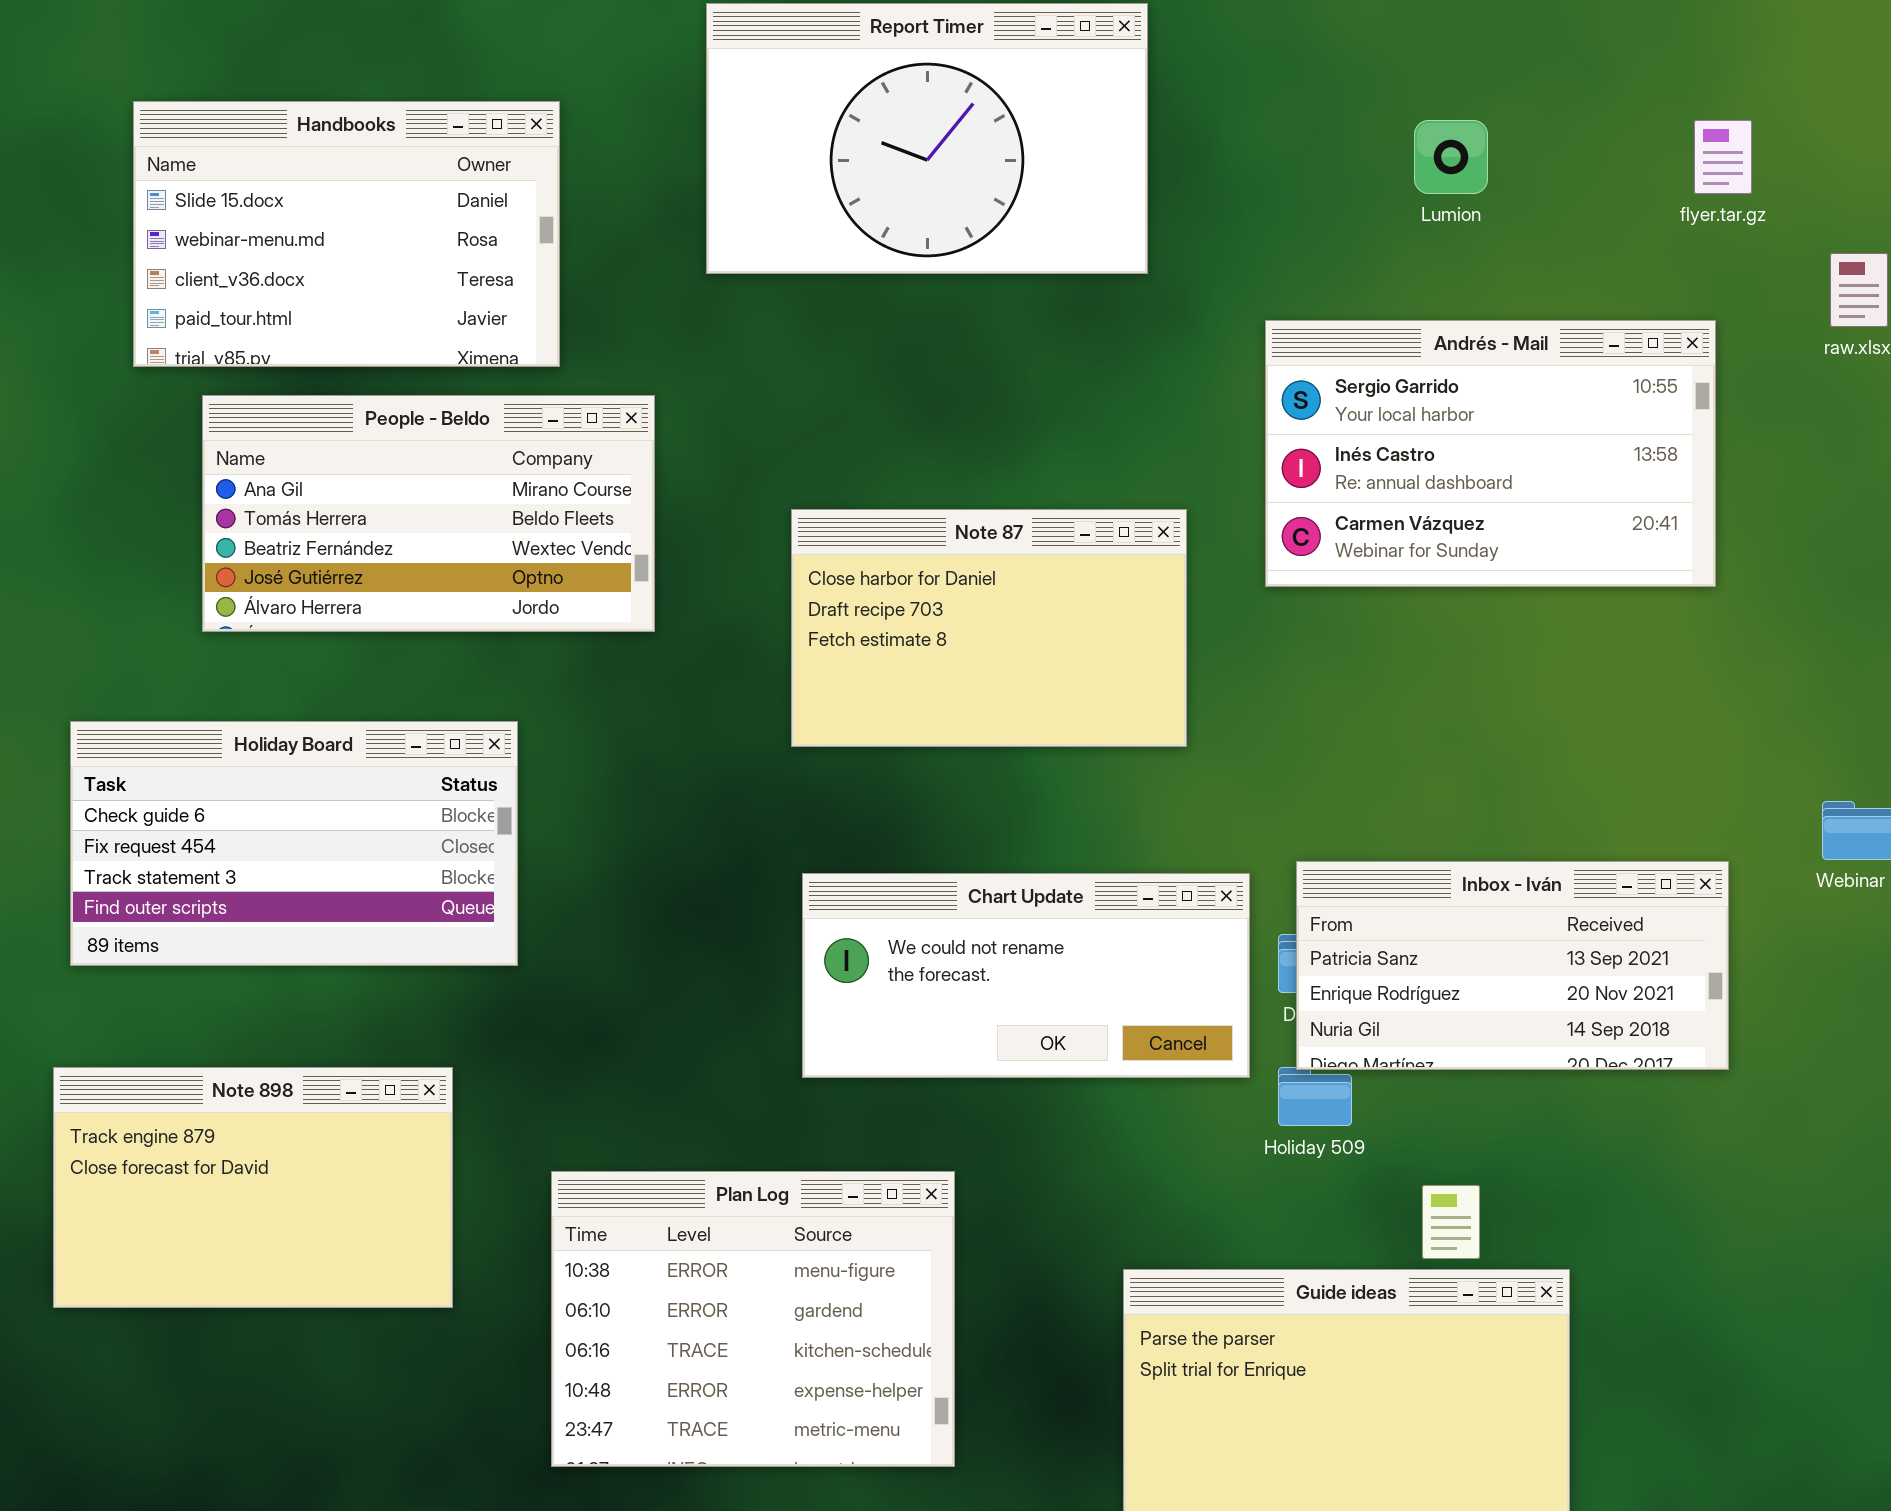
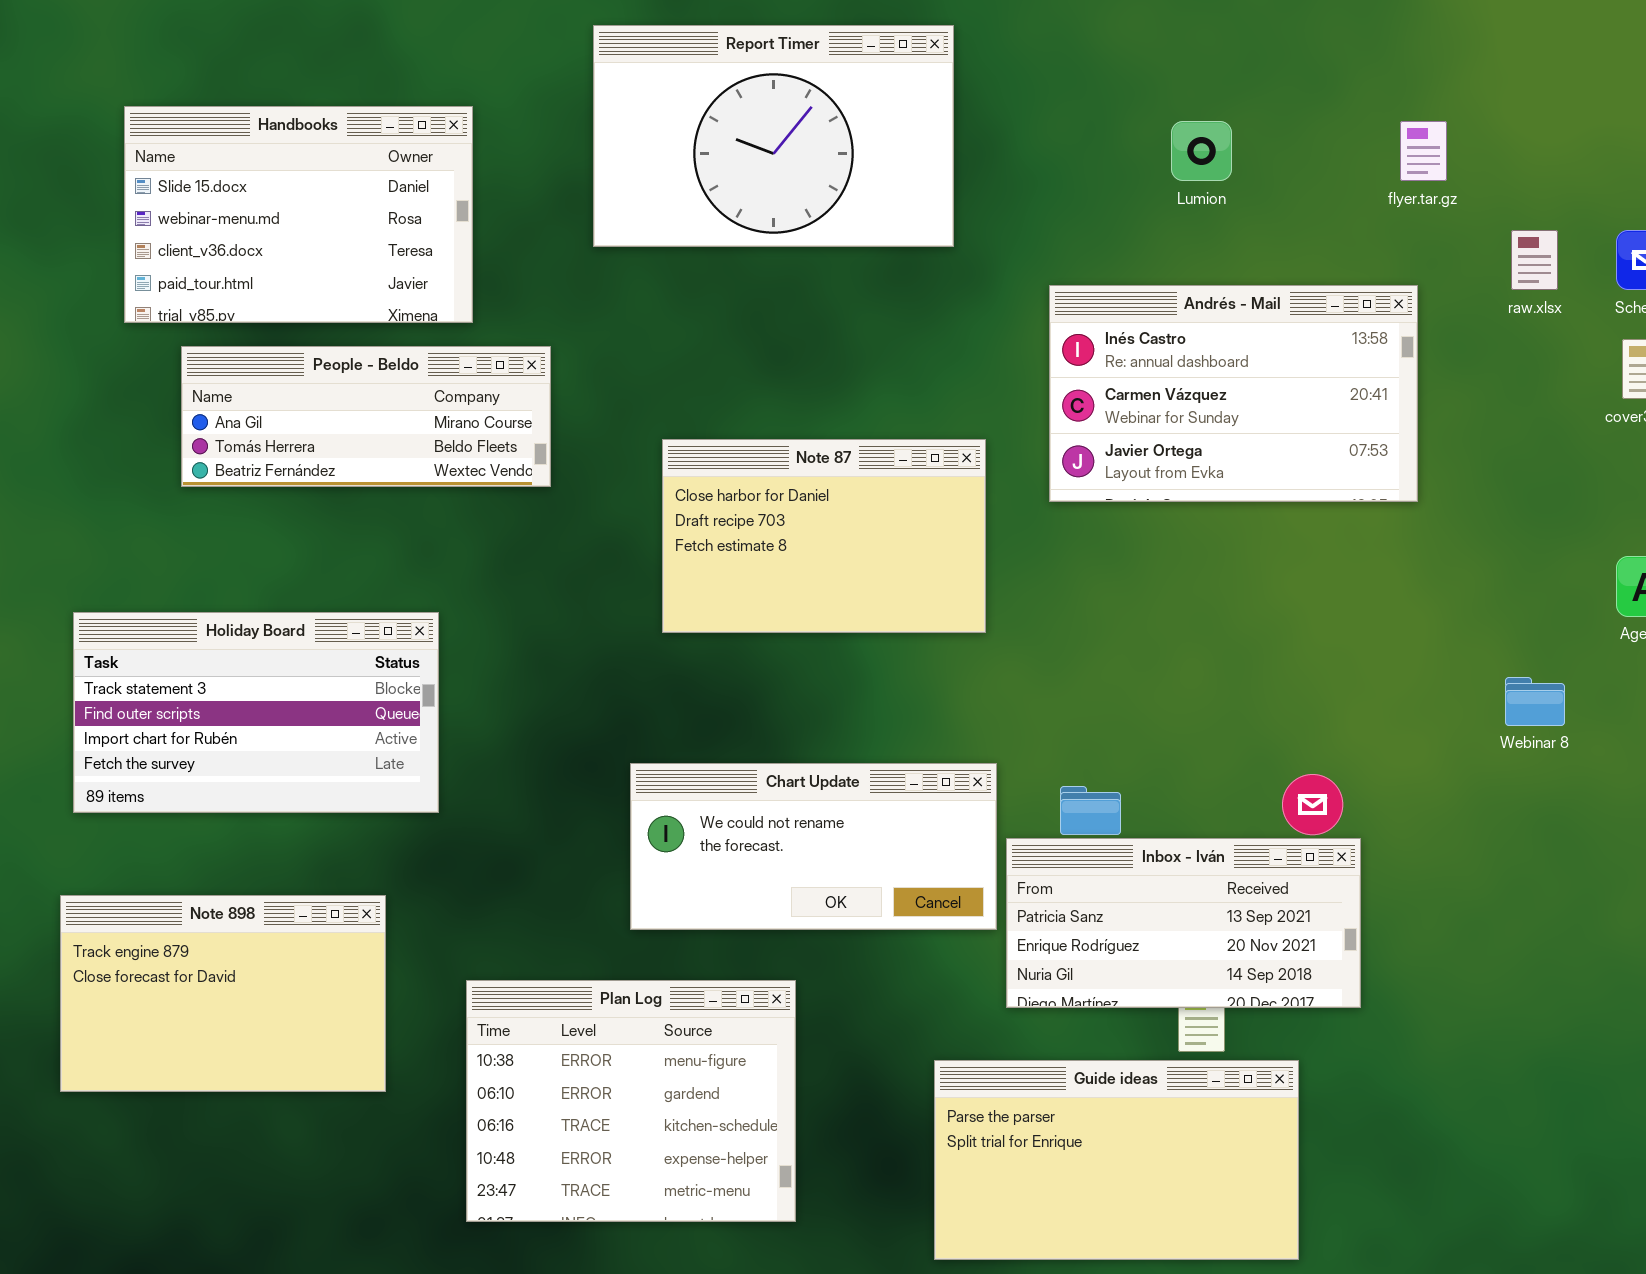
Andrés - Mail: [1265,320,1716,587] -> [1049,285,1418,502], scrolled down 1 row
People - Beldo: [202,395,655,632] -> [181,346,551,487], resized
Holiday Board: [70,721,518,966] -> [73,612,439,813], scrolled down 2 rows
Inbox - Iván: [1296,861,1729,1070] -> [1006,838,1361,1008], moved
Chart Update: [802,873,1250,1078] -> [630,763,997,930], moved

